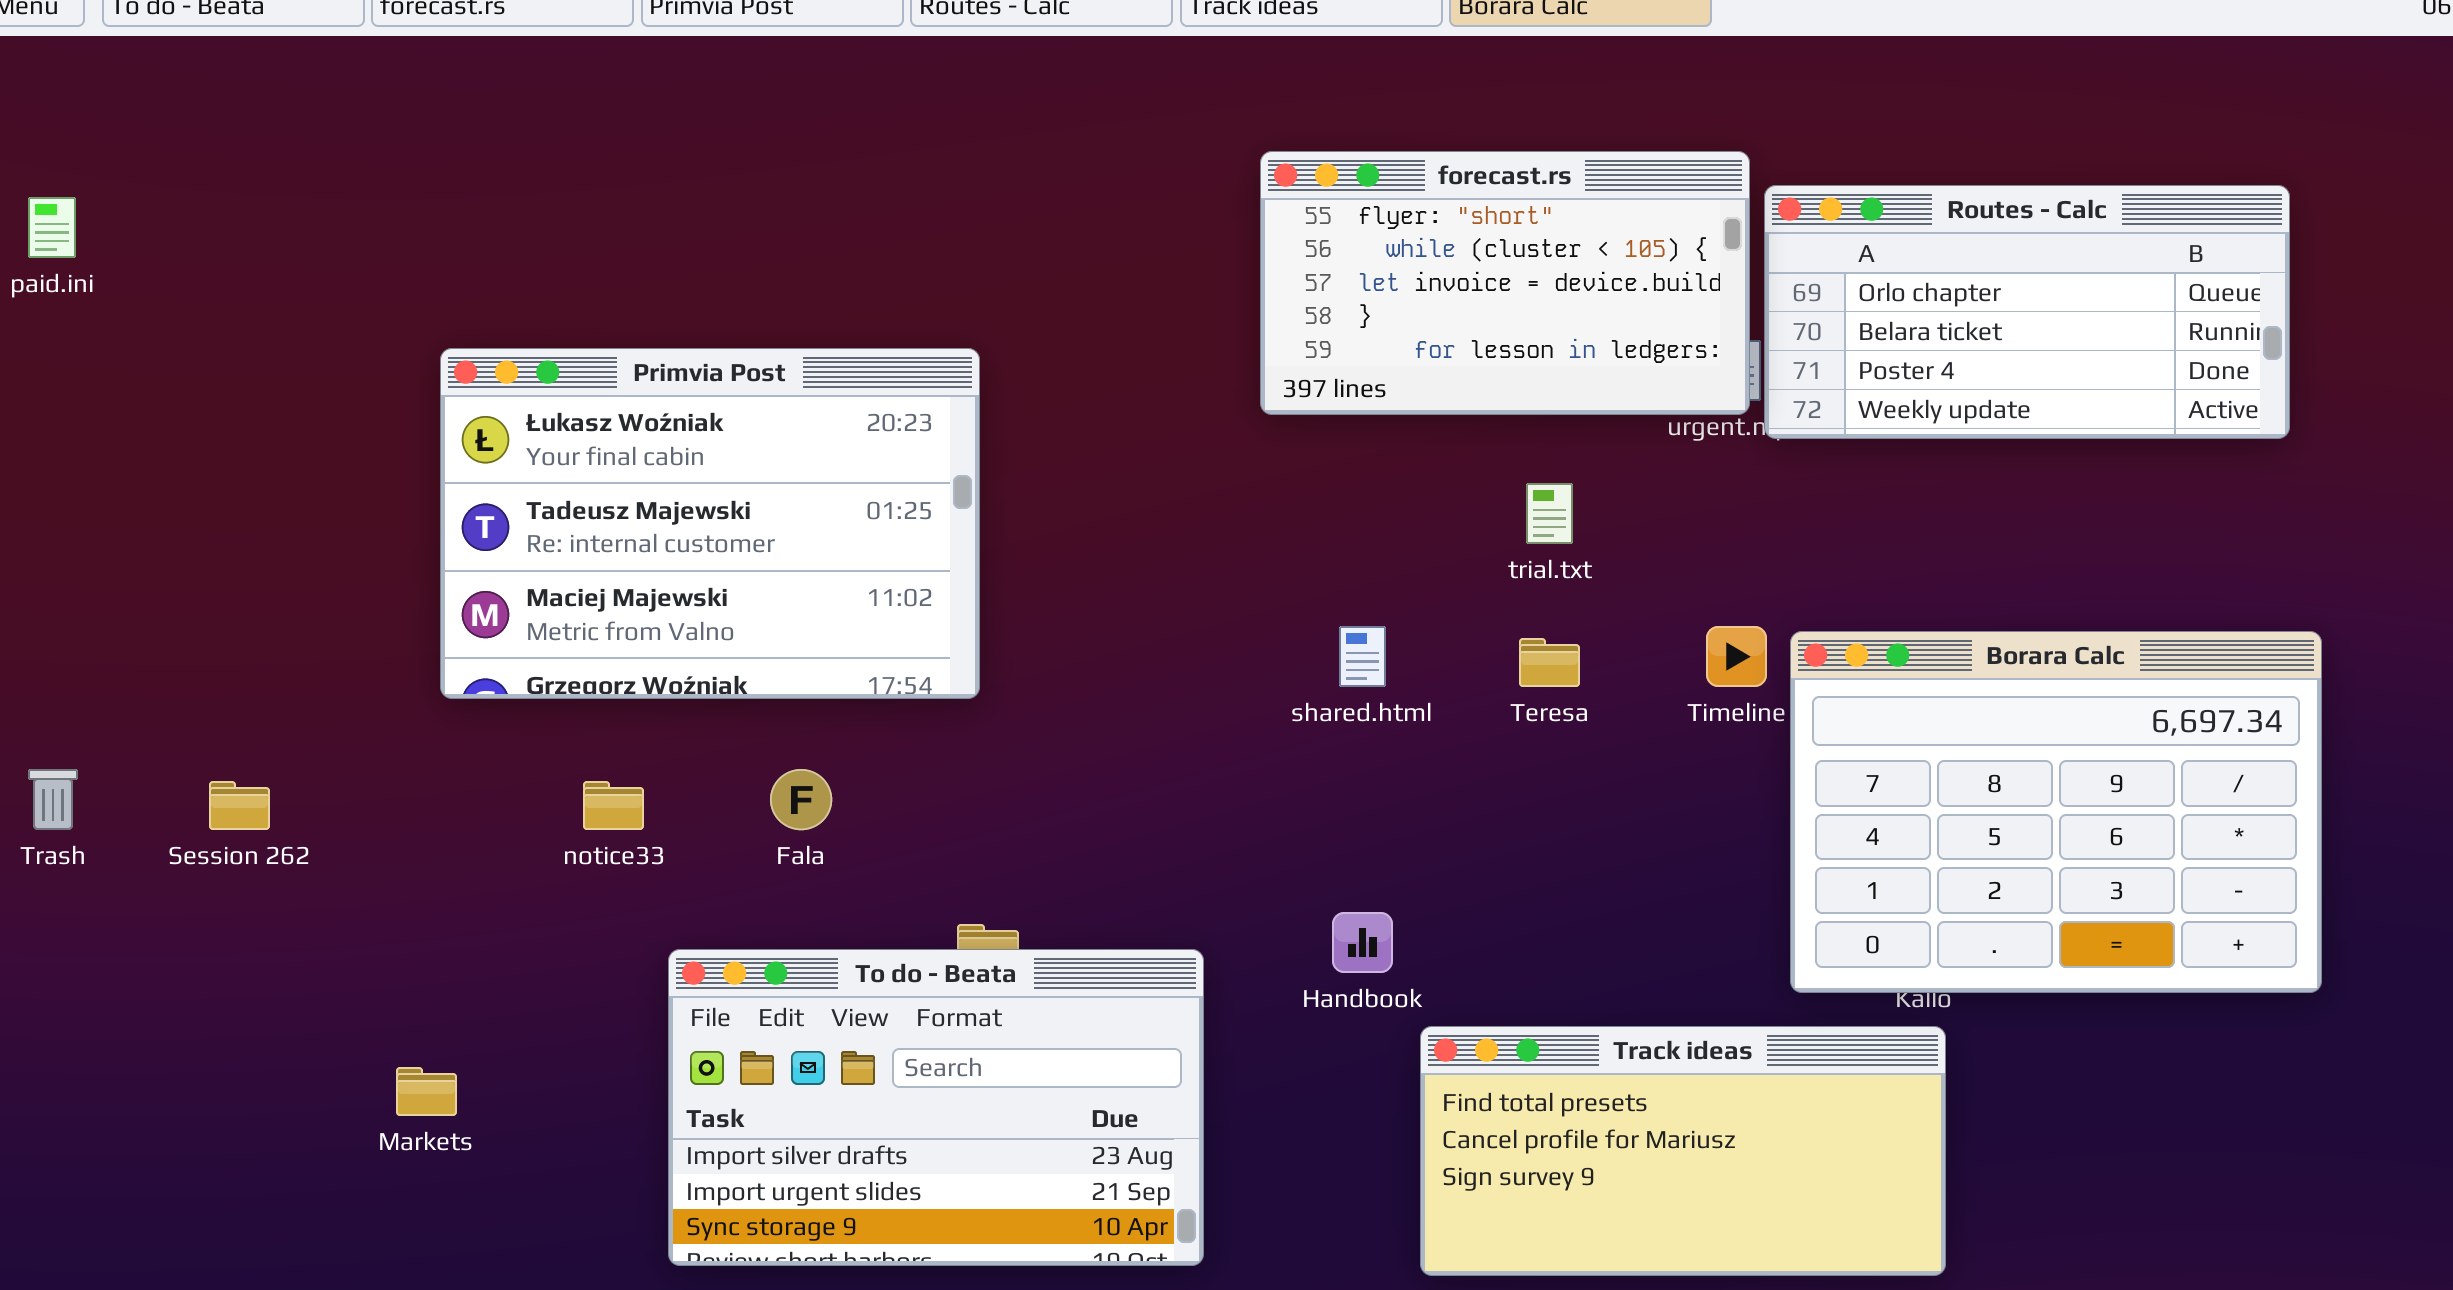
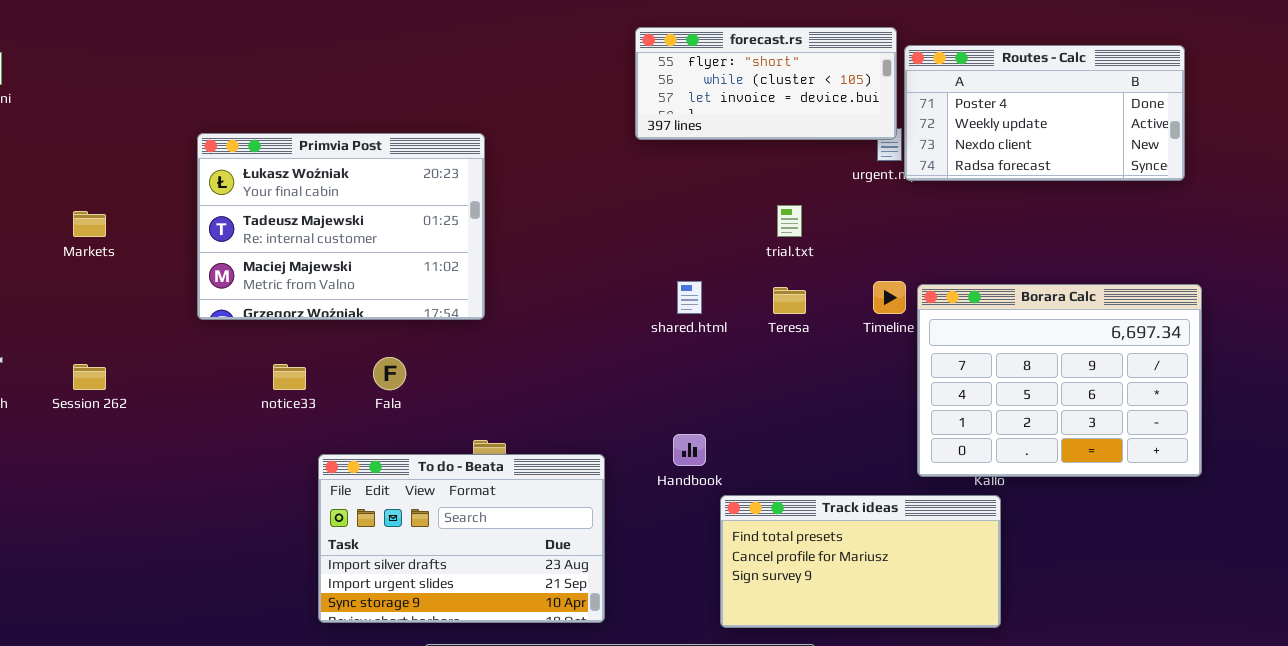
forecast.rs: [1260,151,1750,415] -> [635,27,897,140], resized
Routes - Calc: [1764,185,2290,439] -> [904,45,1185,181], scrolled down 2 rows
Markets: [396,1067,457,1116] -> [73,211,106,237], moved

